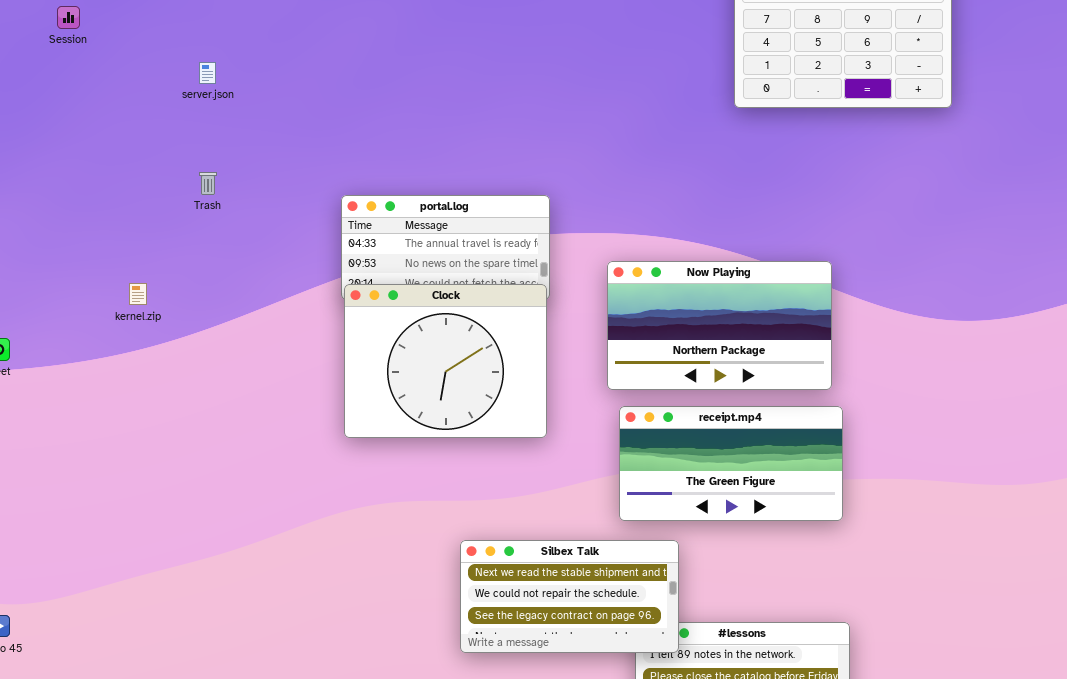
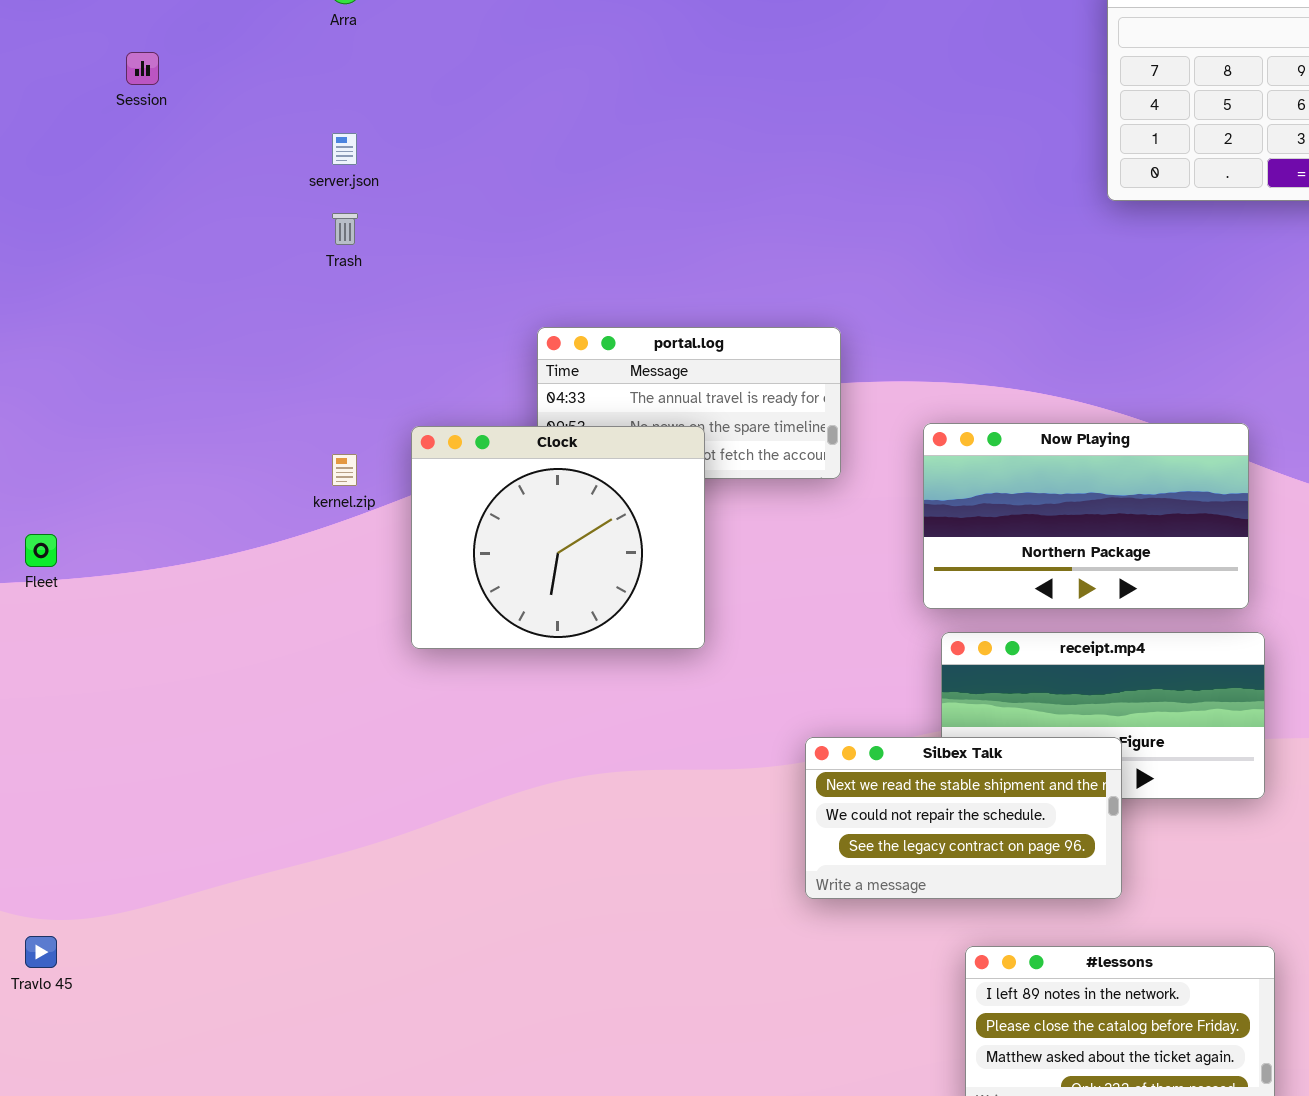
Trash: [199,172,217,195] -> [332,213,358,245], moved
kernel.zip: [129,283,147,305] -> [332,454,357,486], moved
Clock: [344,284,547,438] -> [411,426,705,649], moved
Silbex Talk: [460,540,679,653] -> [805,737,1122,899], moved

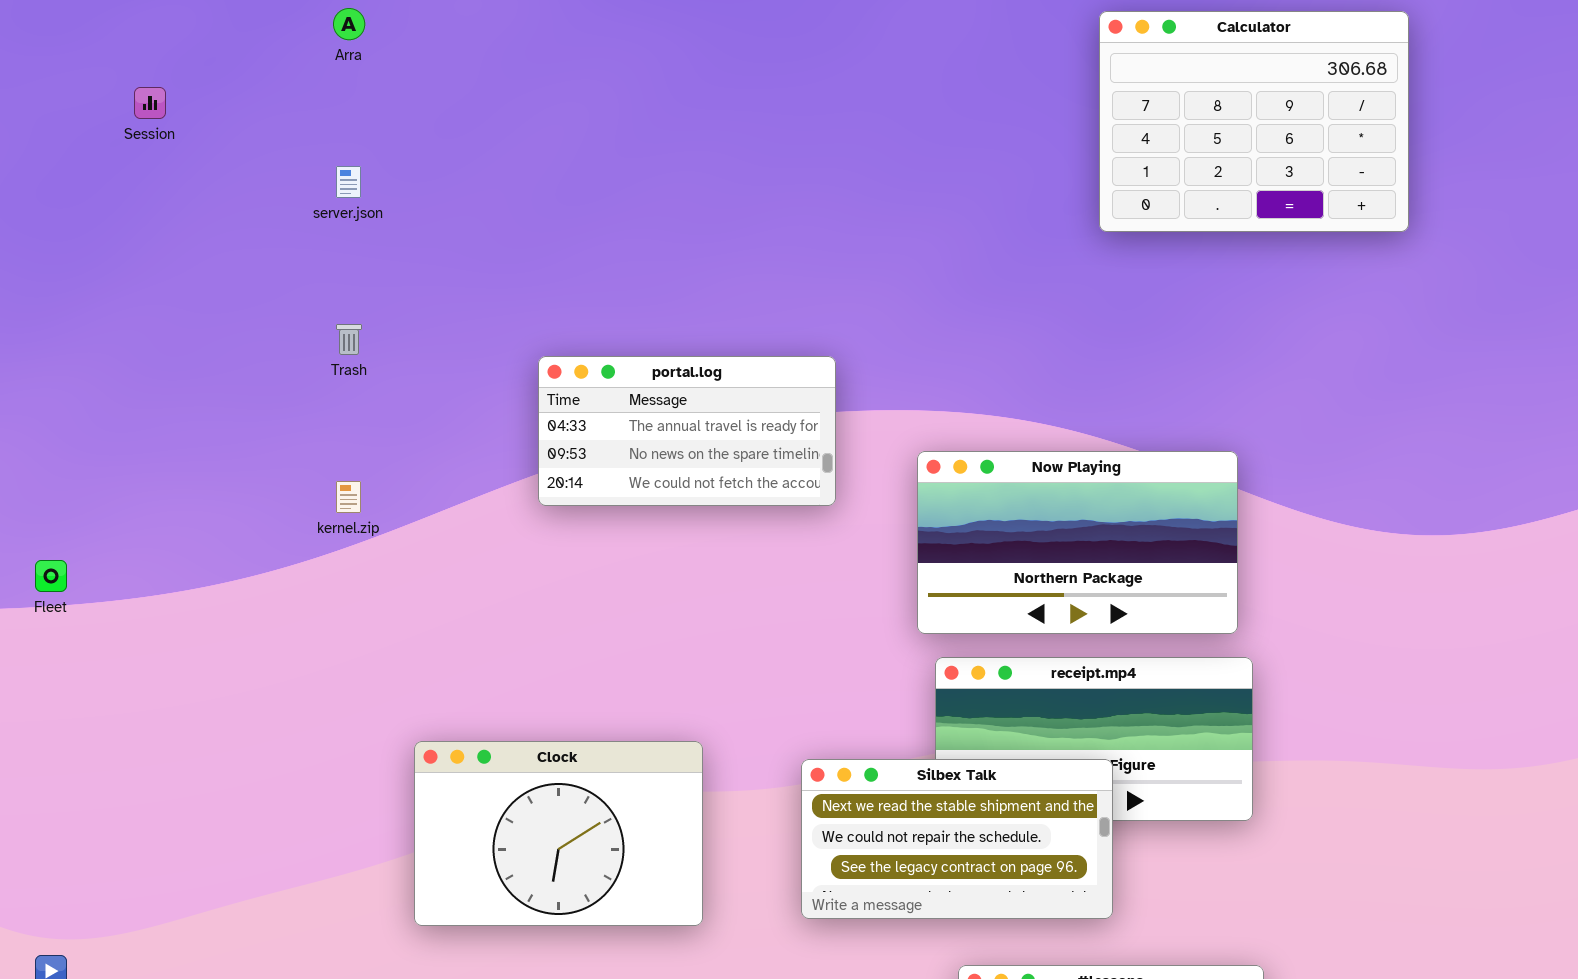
Trash: [332,213,358,245] -> [336,324,362,355], moved
Clock: [411,426,705,649] -> [414,741,703,926], moved, resized

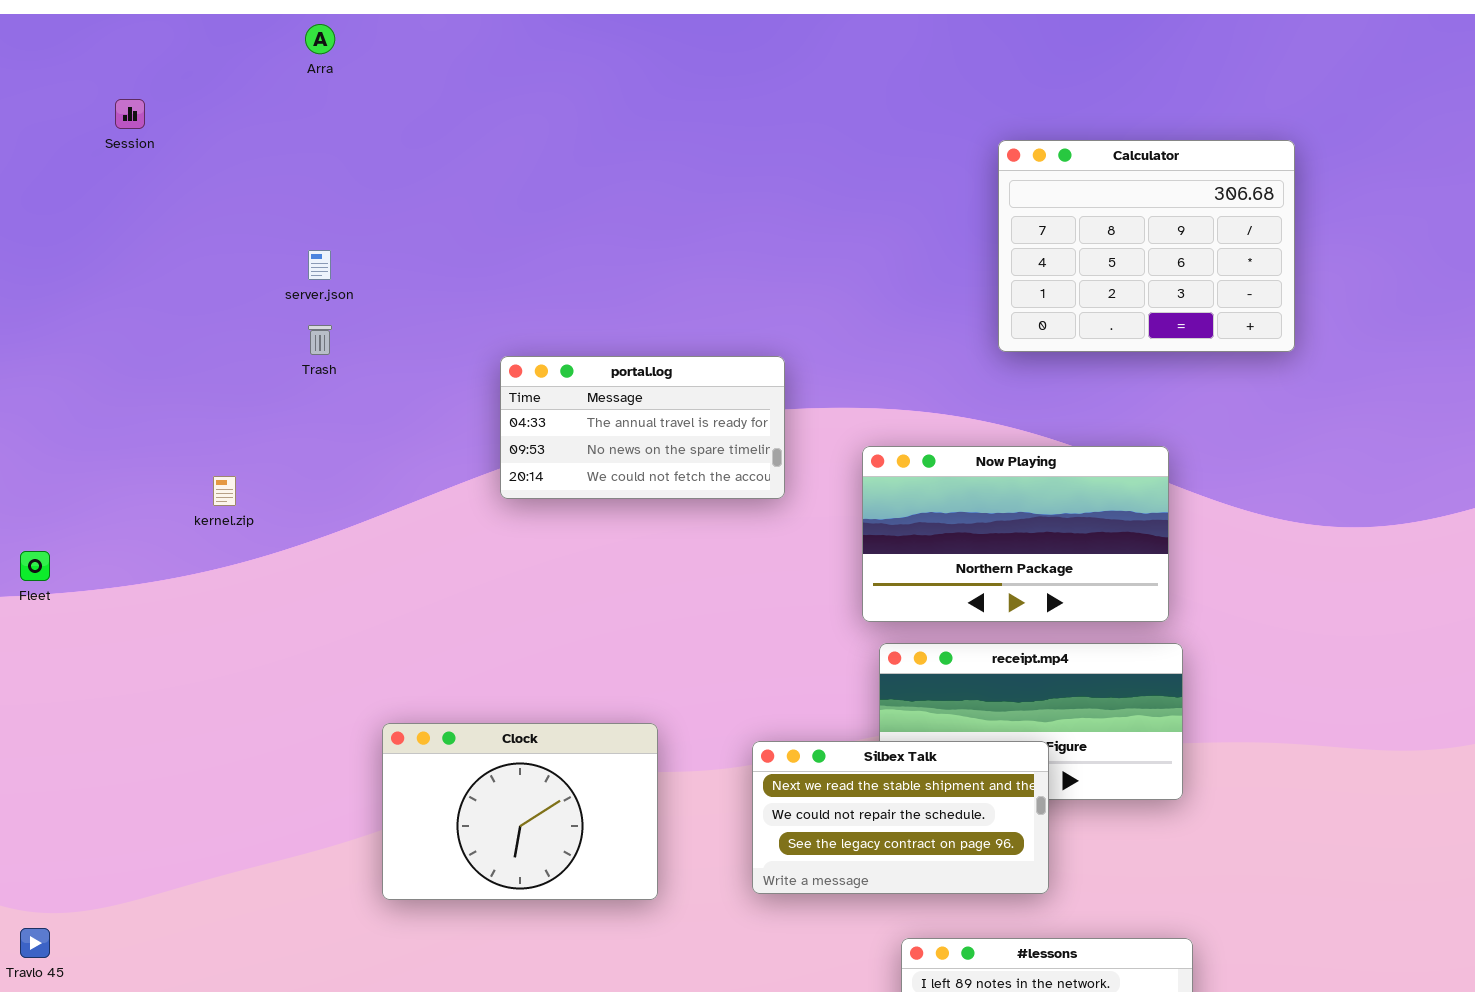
Calculator: [1099,11,1409,232] -> [998,140,1295,352], moved
server.json: [336,166,361,198] -> [308,250,331,280], moved
kernel.zip: [336,481,361,513] -> [213,476,236,506], moved

